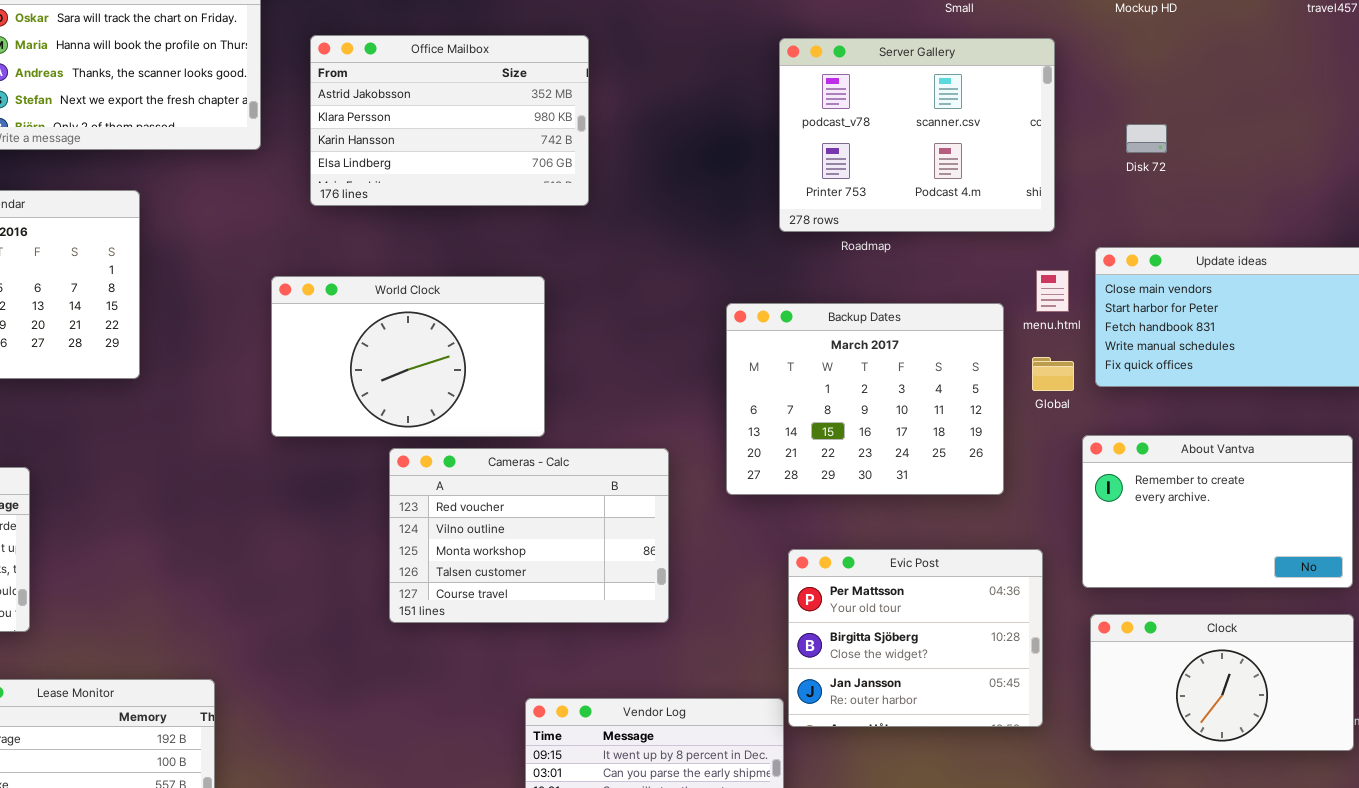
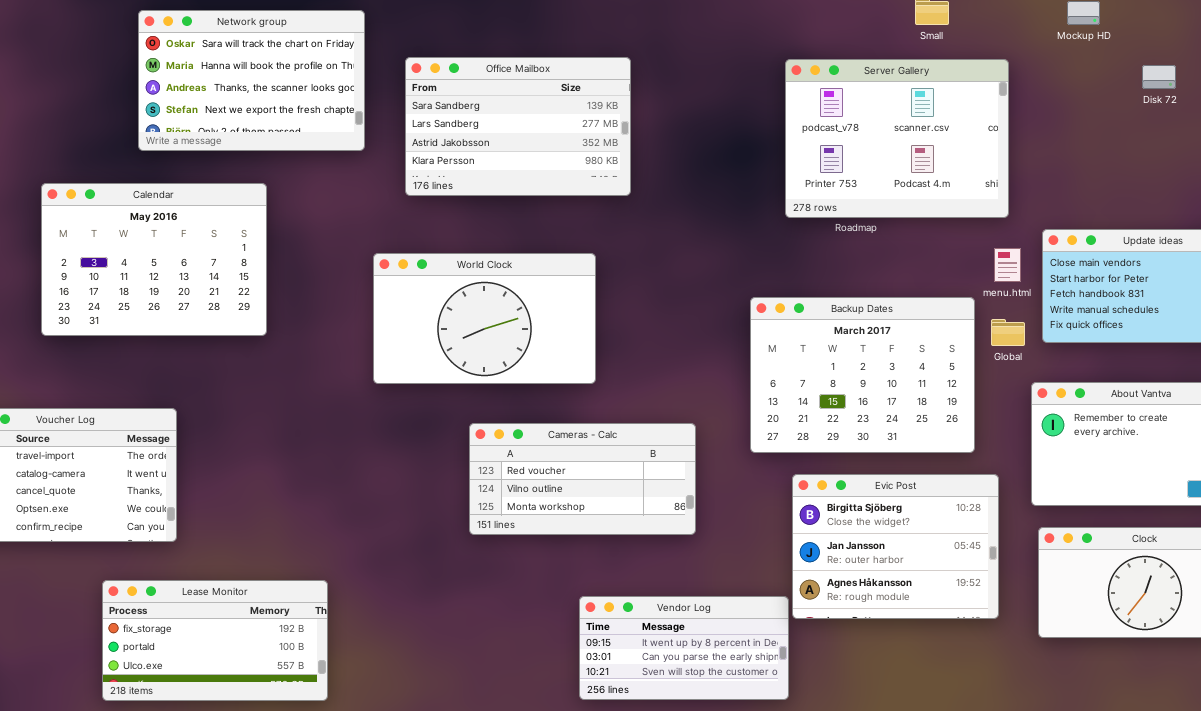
Office Mailbox: [310,35,589,206] -> [405,57,631,196], scrolled up 2 rows
Disk 72: [1126,124,1167,153] -> [1142,65,1176,89], moved
Backup Dates: [726,303,1004,495] -> [750,297,975,453], moved
Cameras - Calc: [389,448,669,623] -> [469,423,696,535], resized
Evic Post: [788,549,1043,727] -> [792,474,999,619], scrolled down 1 row

